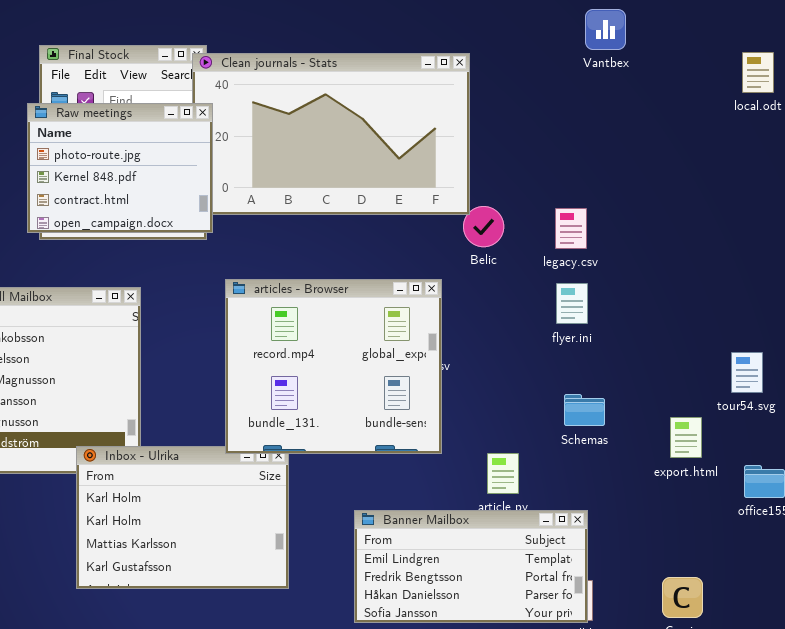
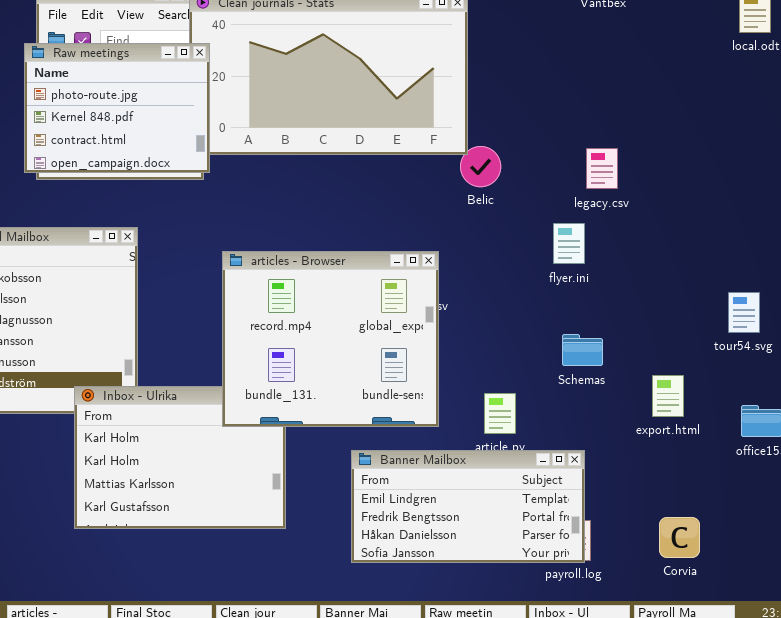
legacy.csv: [555,208,587,249] -> [586,148,618,189], moved
articles - Browser: [225,279,442,454] -> [222,251,439,427], moved
export.html: [670,417,702,458] -> [652,375,684,417], moved

